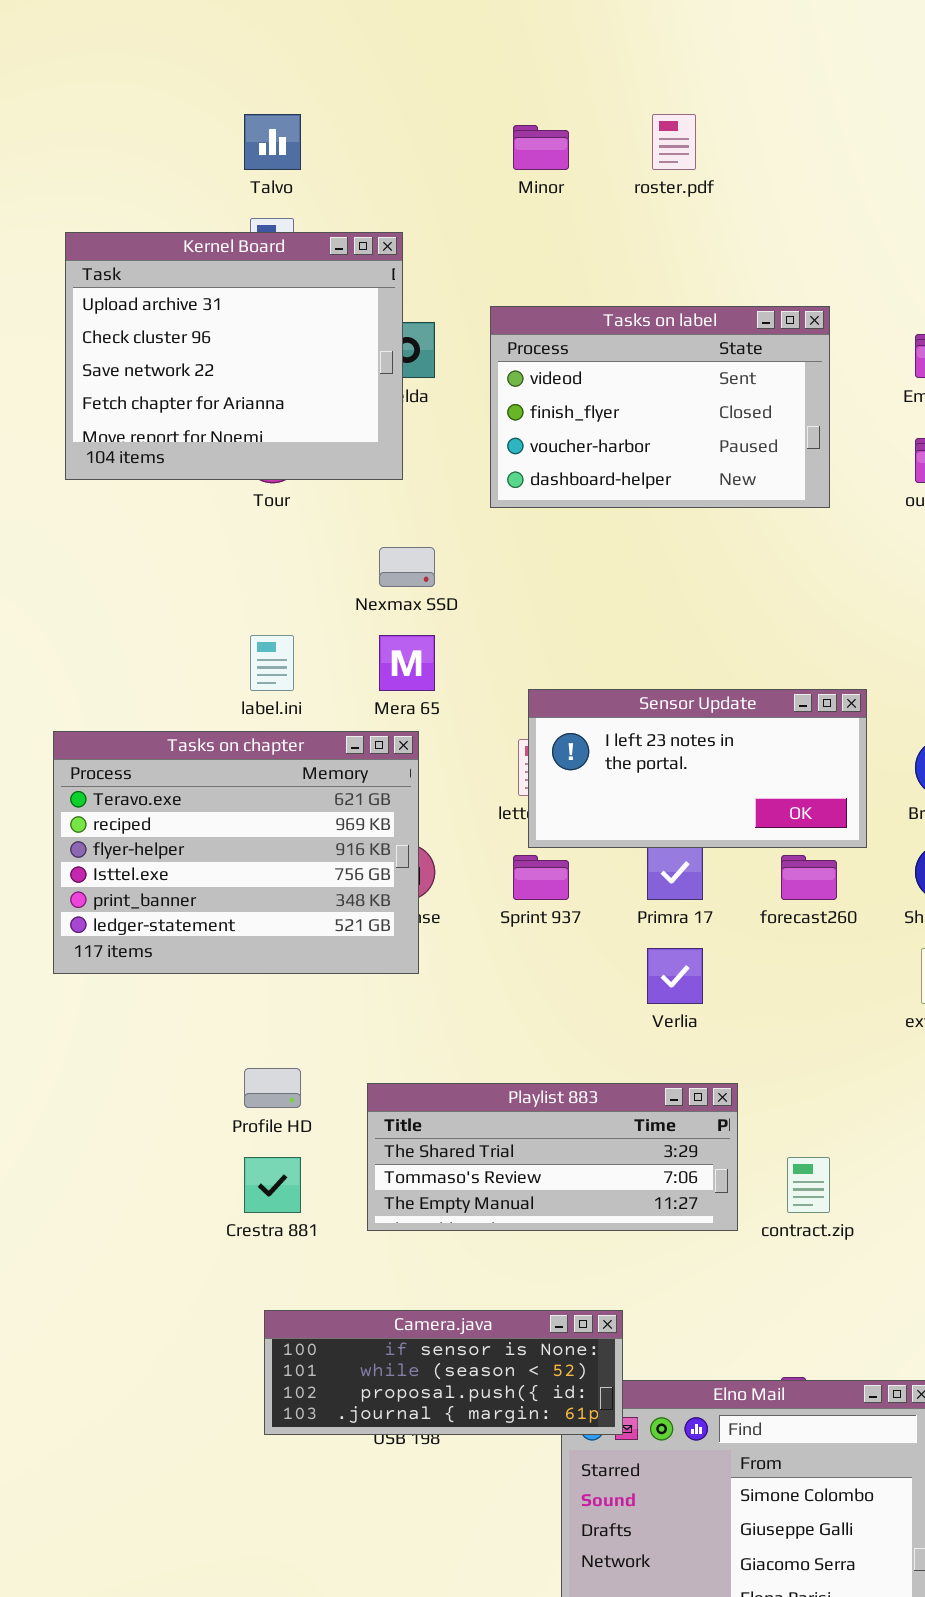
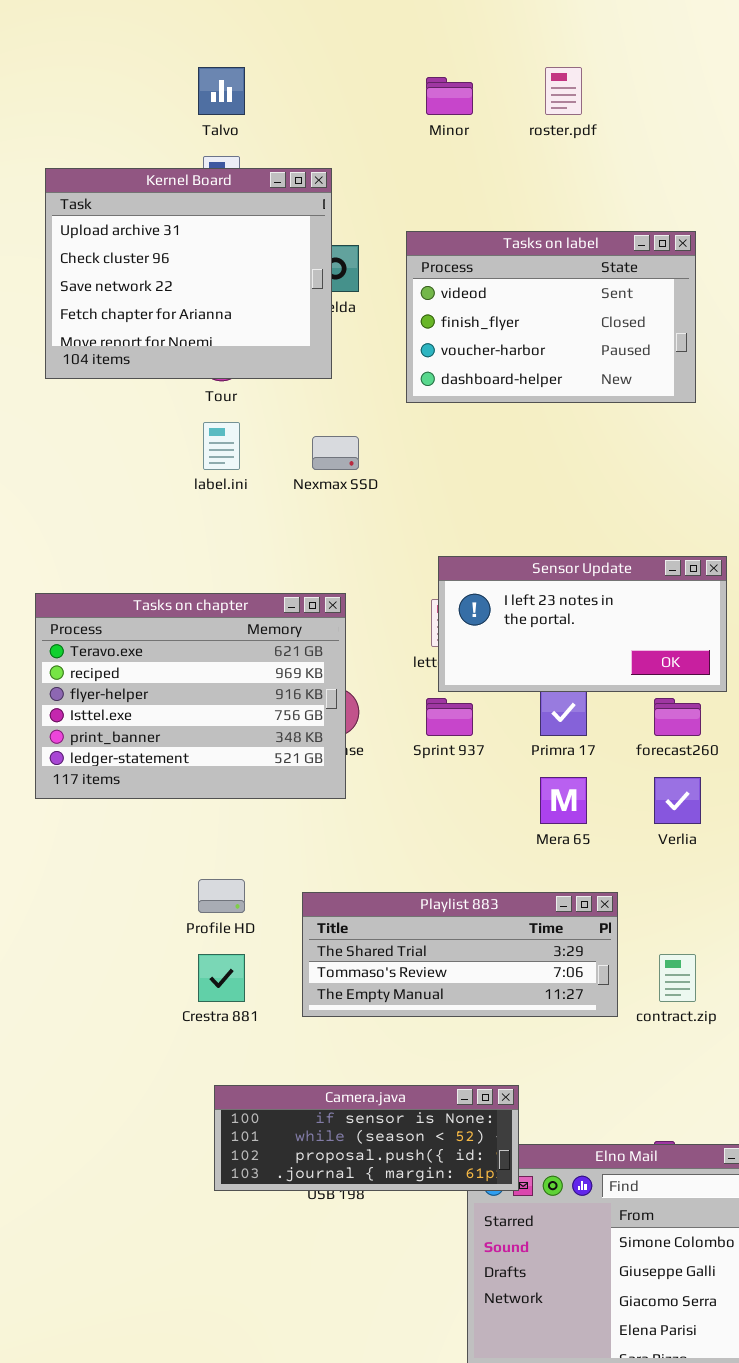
label.ini: [250,635,294,691] -> [203,422,240,470], moved
Mera 65: [379,635,435,691] -> [540,777,587,824], moved
Verlia: [647,948,703,1004] -> [654,777,701,824], moved

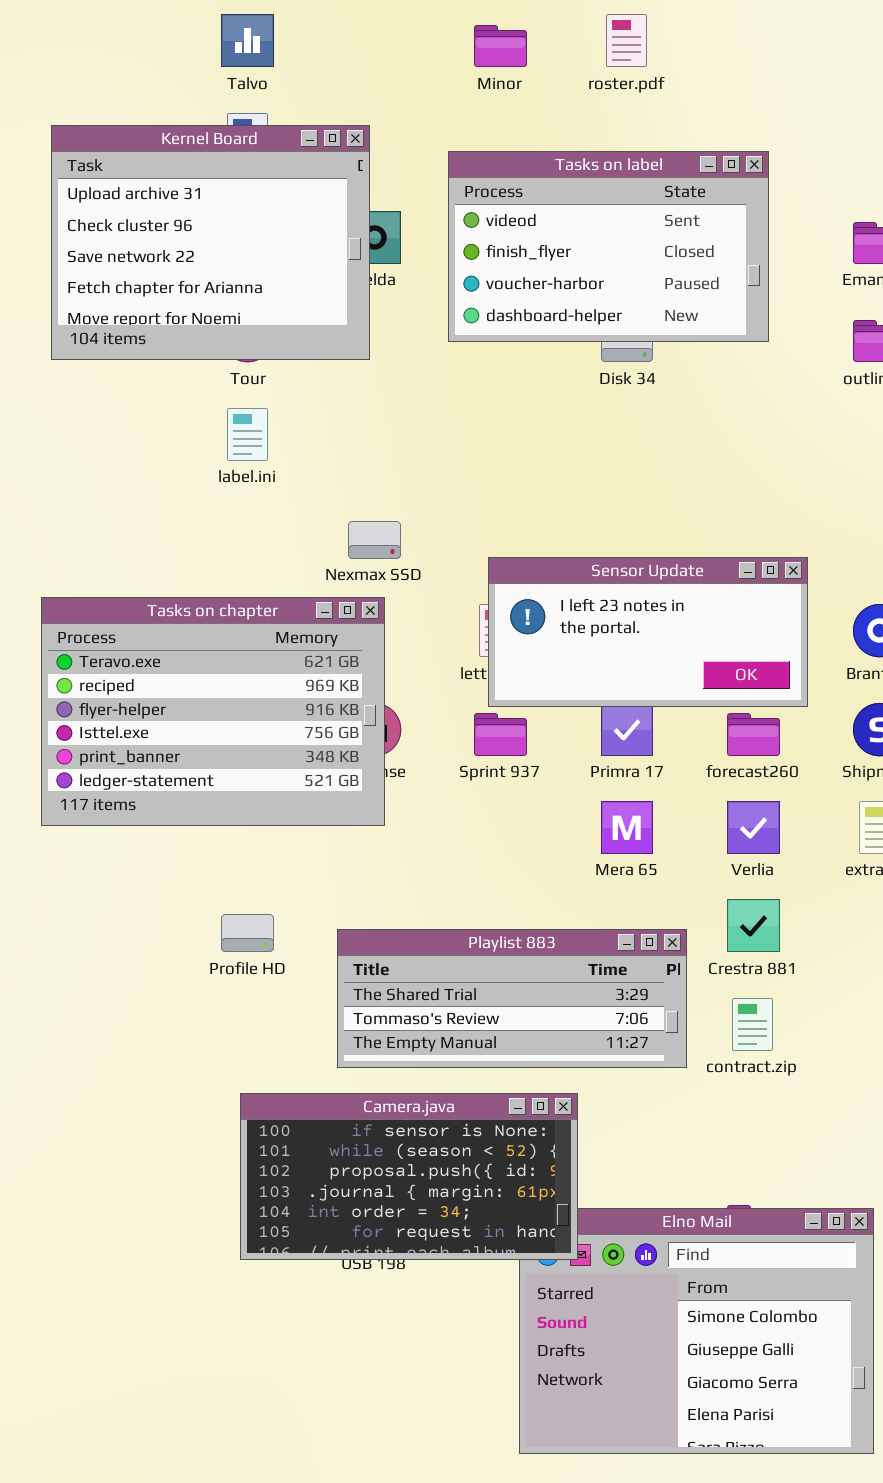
Tasks on label: [406,231,696,403] -> [448,151,769,342], moved
Nexmax SSD: [312,436,359,470] -> [348,521,401,559], moved
Crestra 881: [198,954,245,1002] -> [727,899,780,952], moved
Camera.java: [214,1085,519,1191] -> [240,1093,578,1260], resized

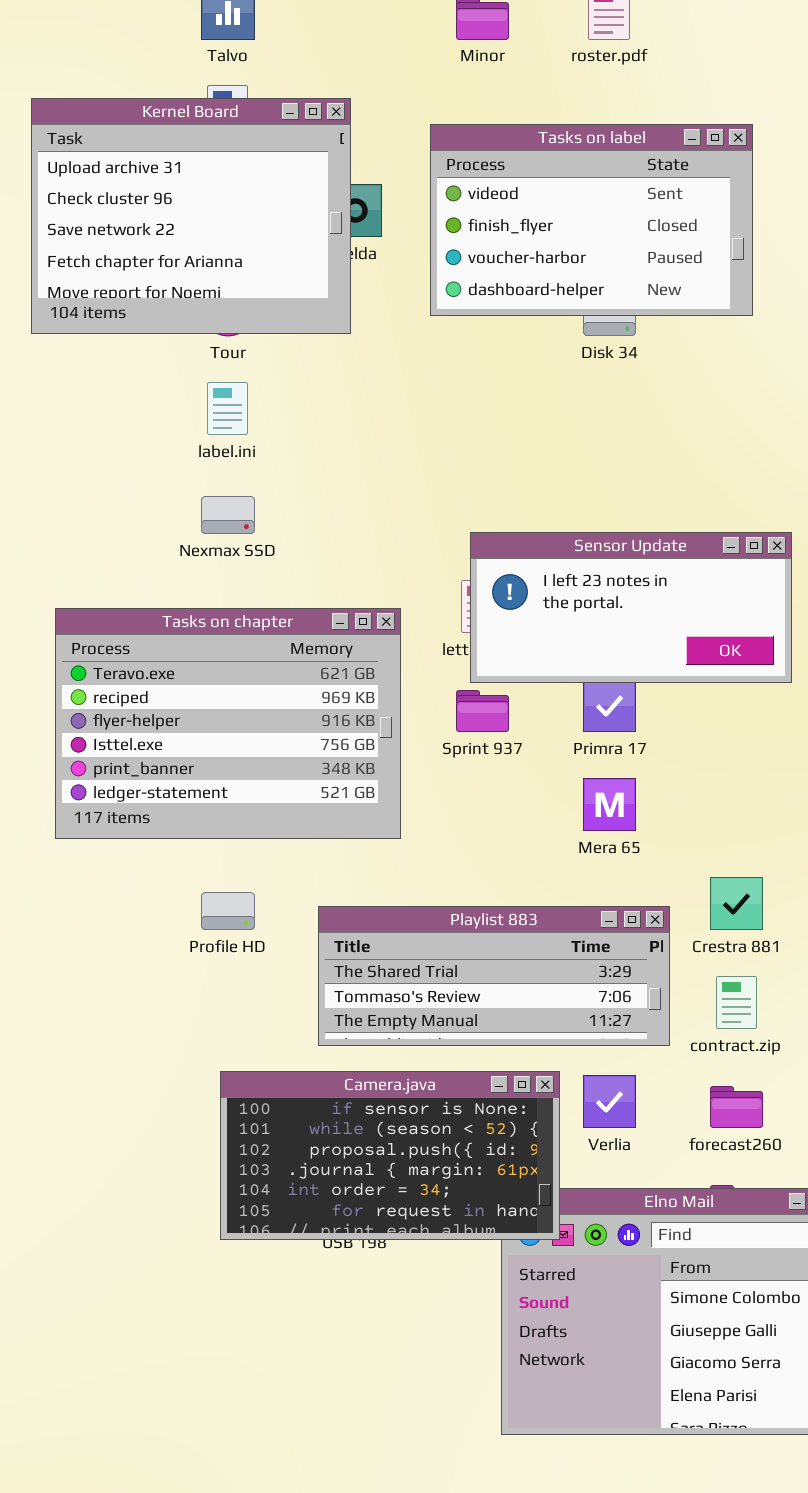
Nexmax SSD: [348,521,401,559] -> [201,496,255,534], moved
Tasks on chapter: [41,597,385,826] -> [55,608,401,839], moved
forecast260: [727,713,780,756] -> [710,1086,763,1128], moved
Verlia: [727,801,780,854] -> [583,1075,636,1128], moved

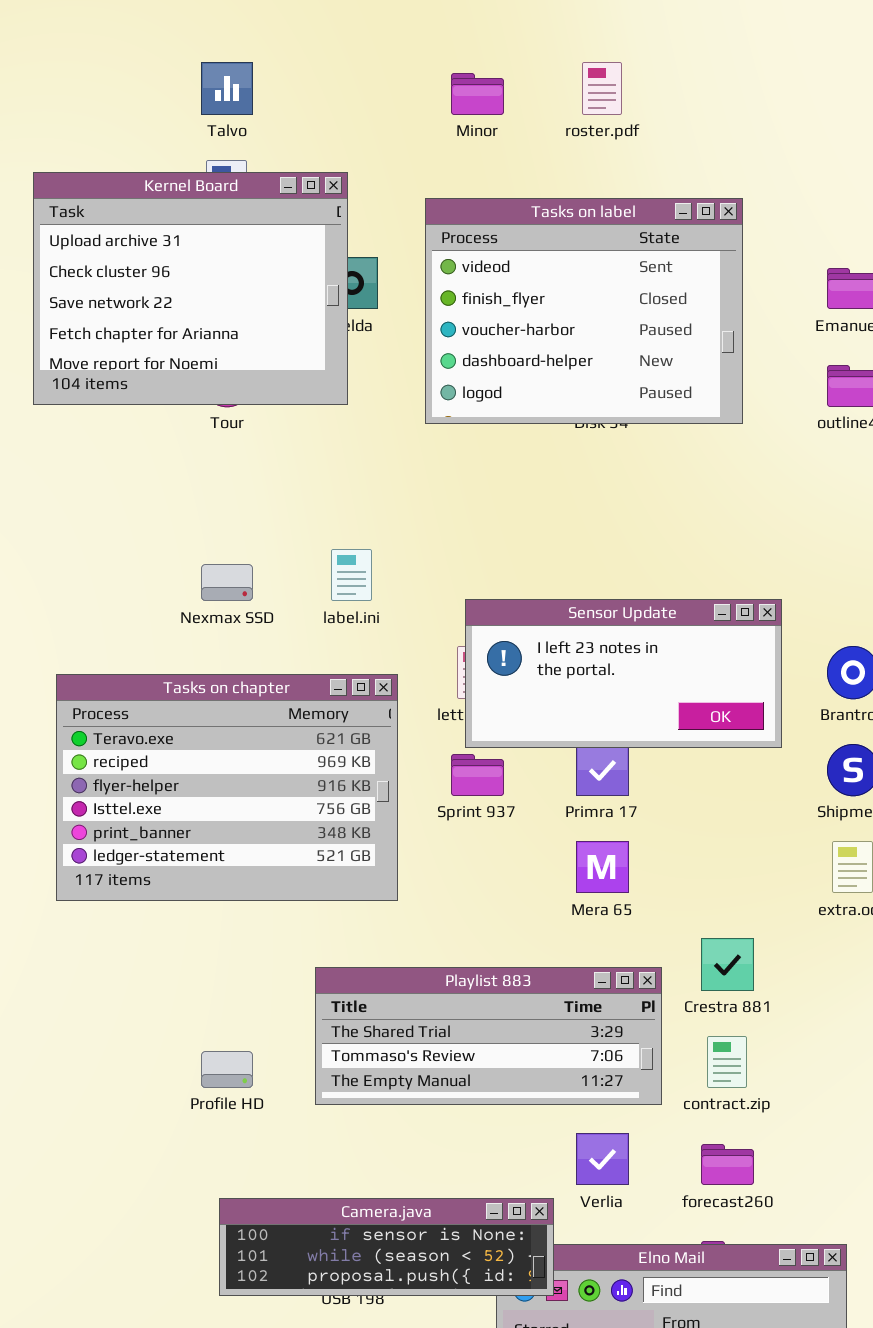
Tasks on label: [430,124,753,316] -> [425,198,743,424], resized
label.ini: [207,382,248,435] -> [331,549,372,601], moved
Profile HD: [201,892,255,930] -> [201,1051,253,1088], moved
Camera.java: [220,1071,560,1240] -> [219,1198,554,1296], resized

